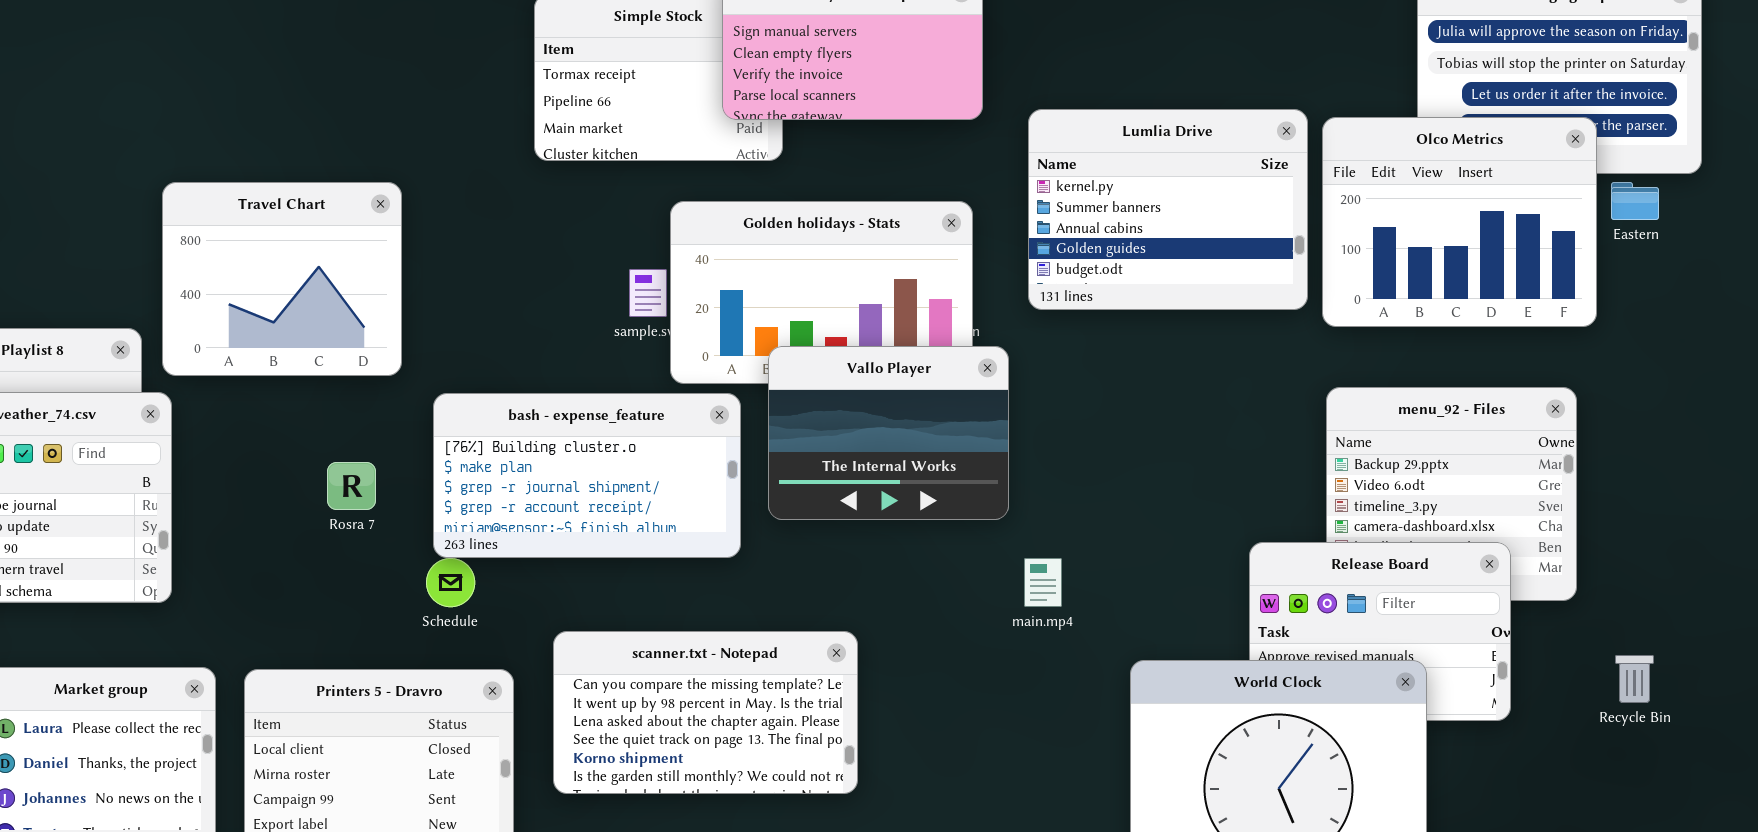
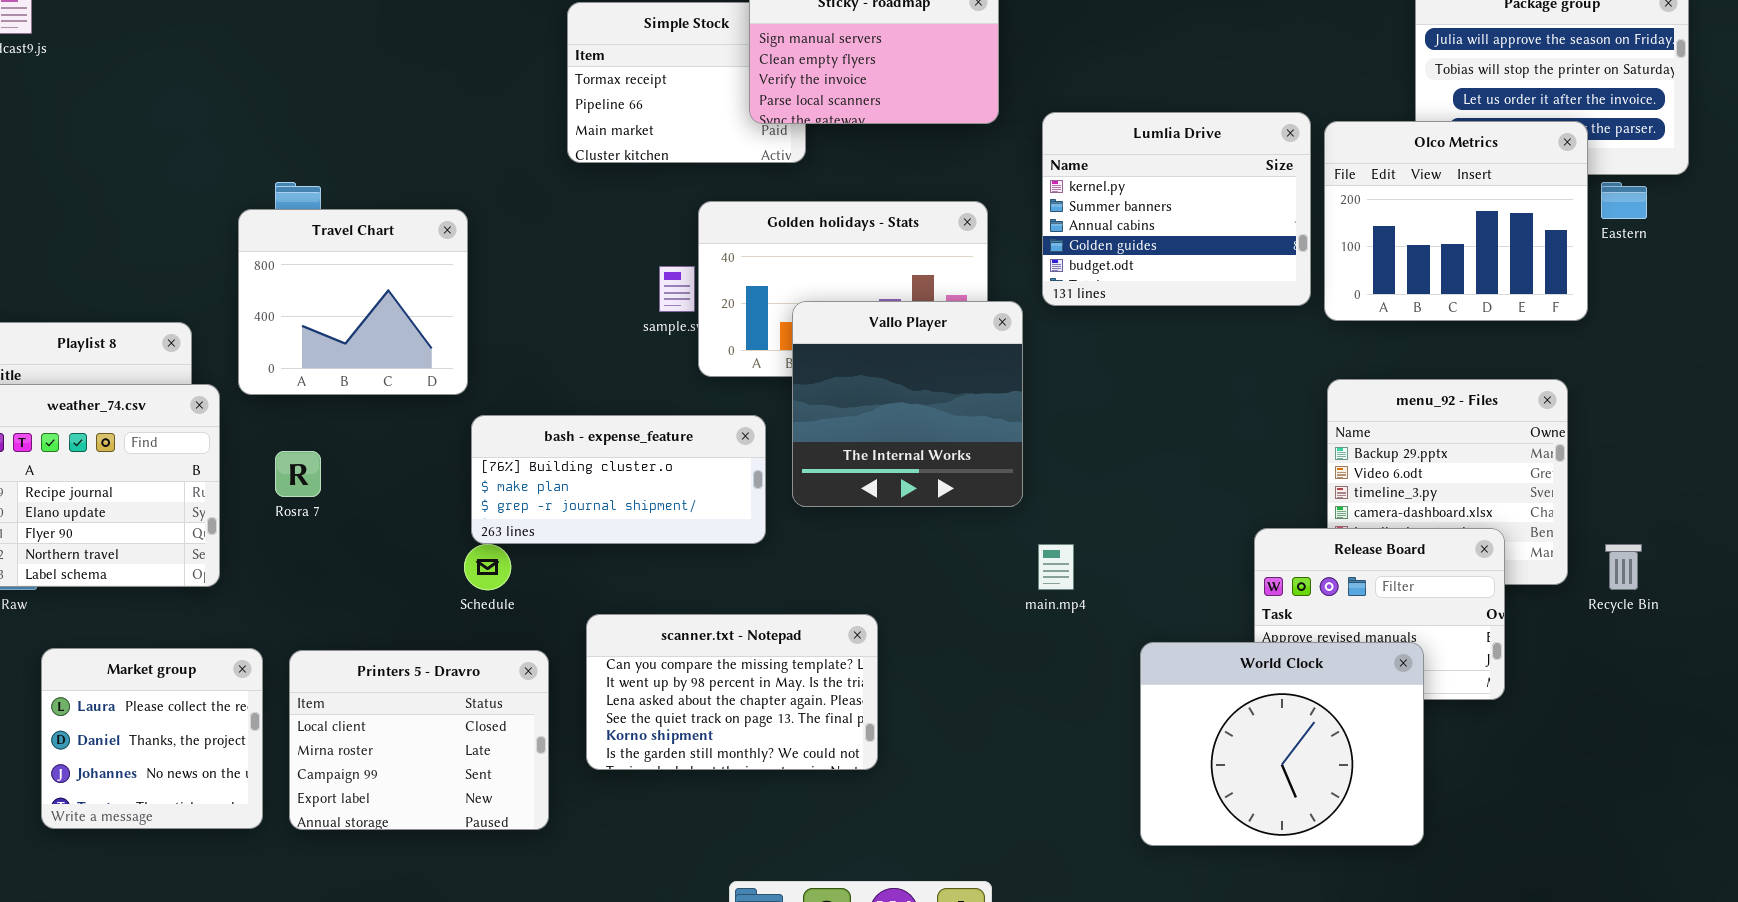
Travel Chart: [162,182,402,376] -> [238,209,468,395], moved
Vallo Player: [768,346,1009,520] -> [792,301,1023,507], resized
bash - expense_feature: [433,393,741,558] -> [471,415,766,544], resized
Rosra 7: [327,462,376,510] -> [275,451,321,497], moved
Recycle Bin: [1615,655,1654,703] -> [1605,544,1642,590], moved

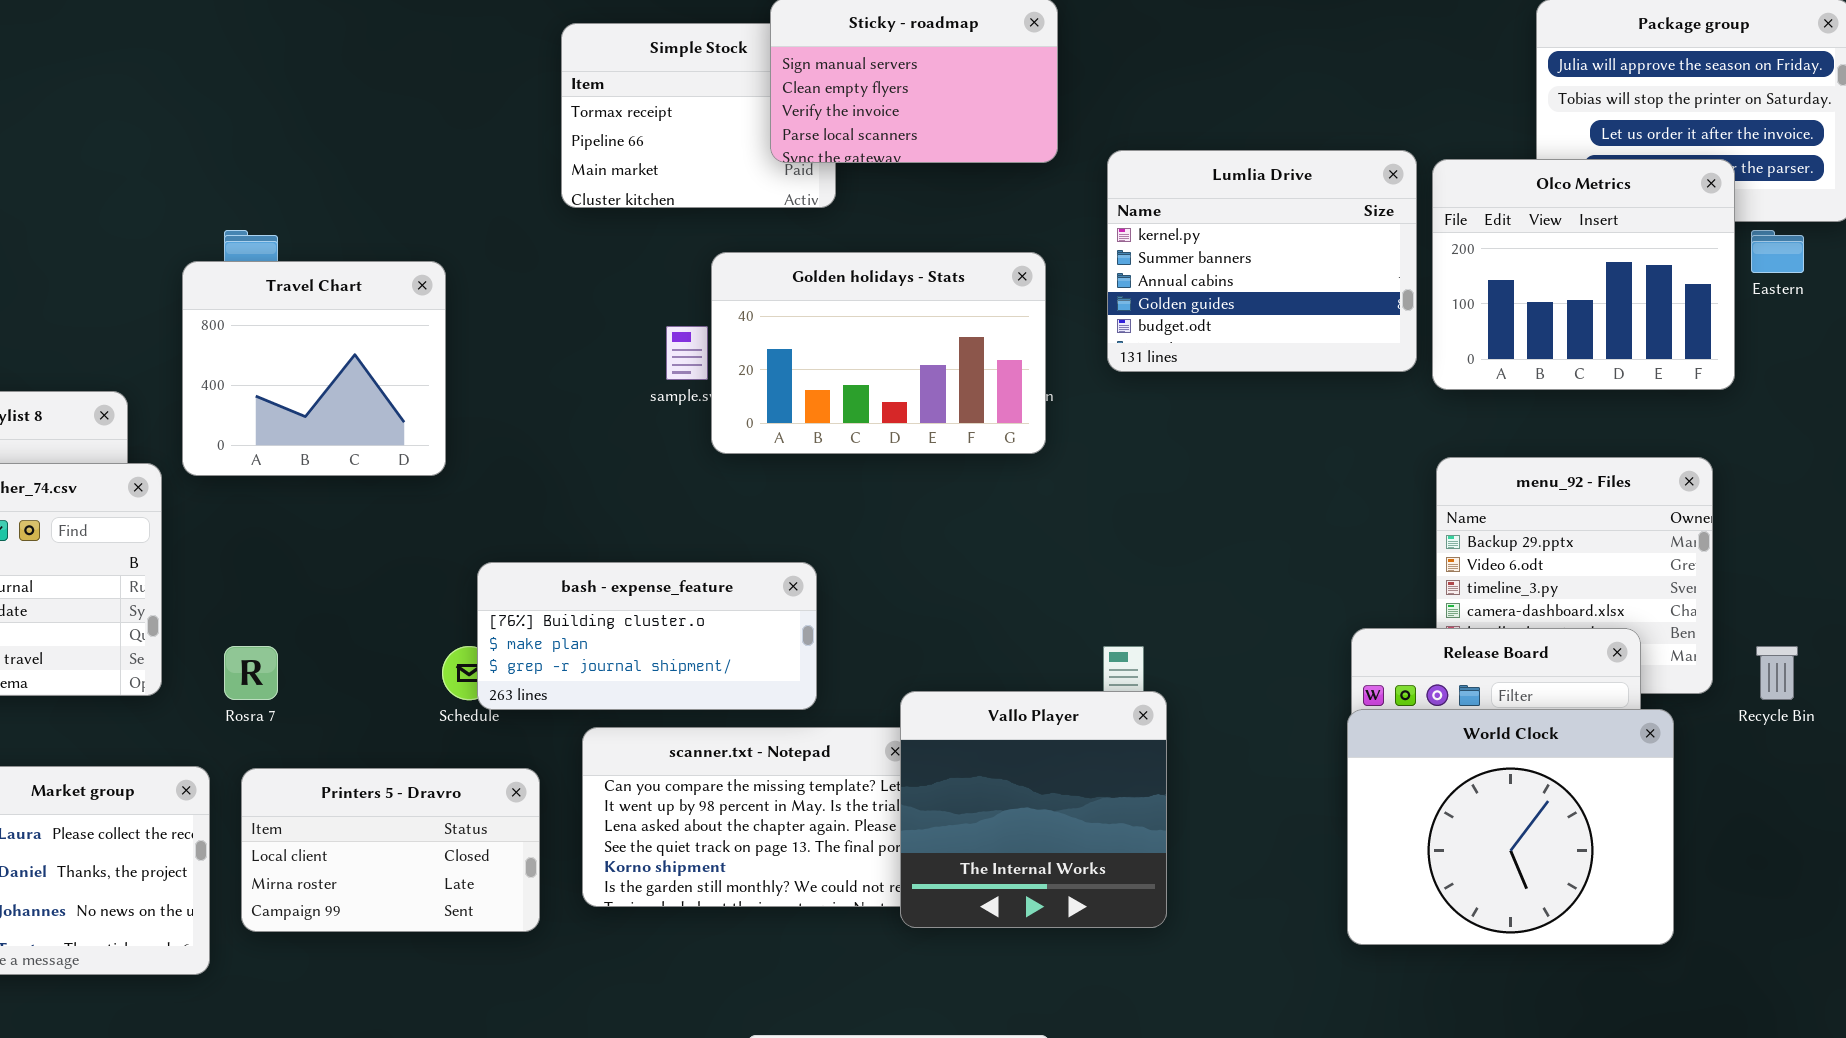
Vallo Player: [792,301,1023,507] -> [900,691,1167,928], moved
bash - expense_feature: [471,415,766,544] -> [477,562,817,710], moved
Rosra 7: [275,451,321,497] -> [224,646,278,700], moved
World Clock: [1140,642,1424,846] -> [1347,709,1674,945], moved
Printers 5 - Dravro: [289,650,549,830] -> [241,768,540,932], resized

